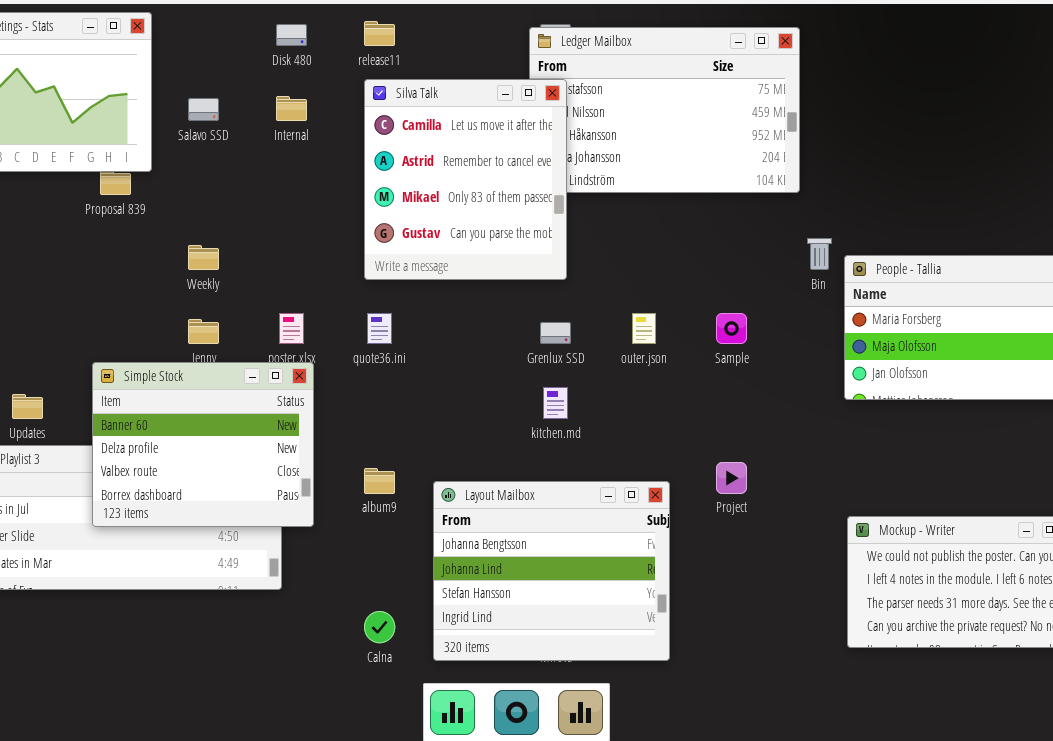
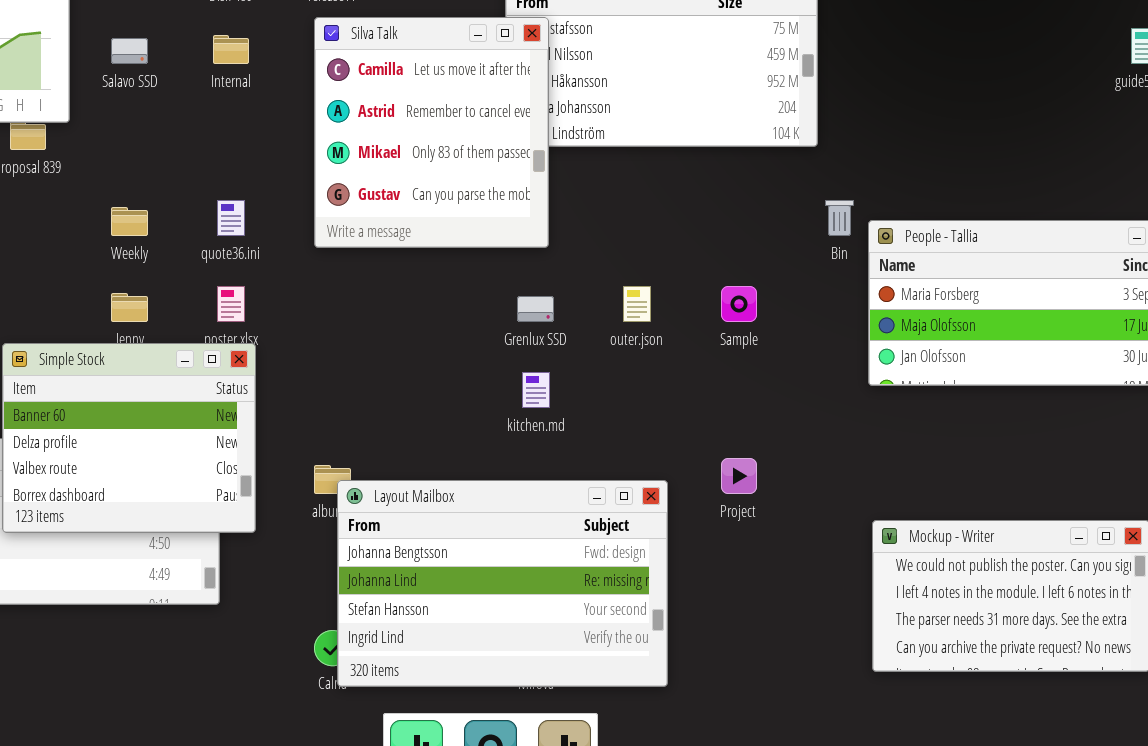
quote36.ini: [367,313,392,344] -> [217,200,245,236], moved
Layout Mailbox: [433,481,670,661] -> [337,480,668,687], resized

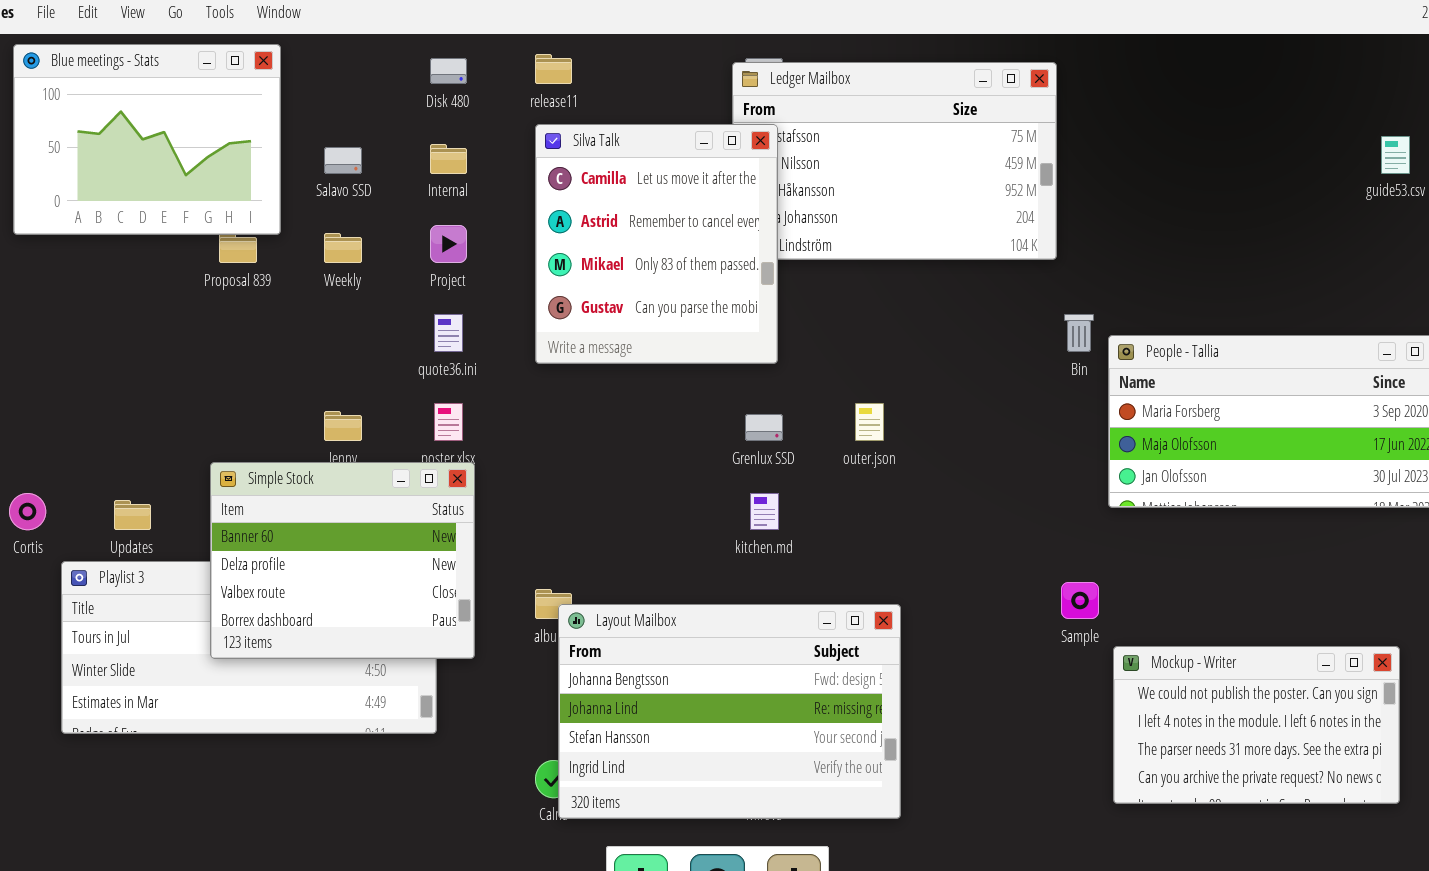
Weekly: [111,207,148,236] -> [324,233,362,263], moved
Sample: [721,286,757,322] -> [1061,582,1099,619], moved
Project: [721,458,757,494] -> [430,225,467,263], moved

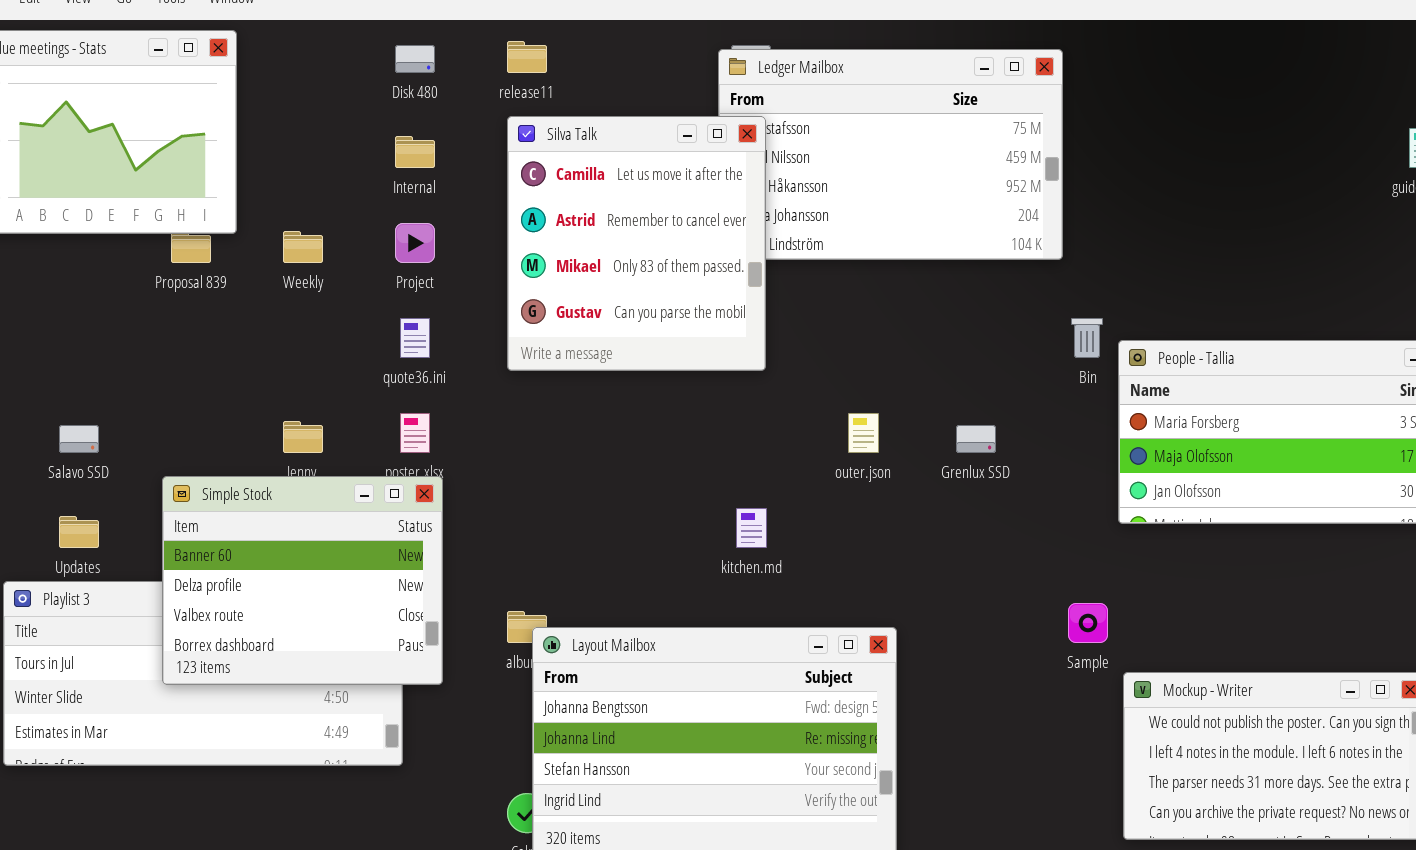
Salavo SSD: [324,147,362,174] -> [59,425,99,453], moved
Grenlux SSD: [745,414,783,441] -> [956,425,996,453], moved

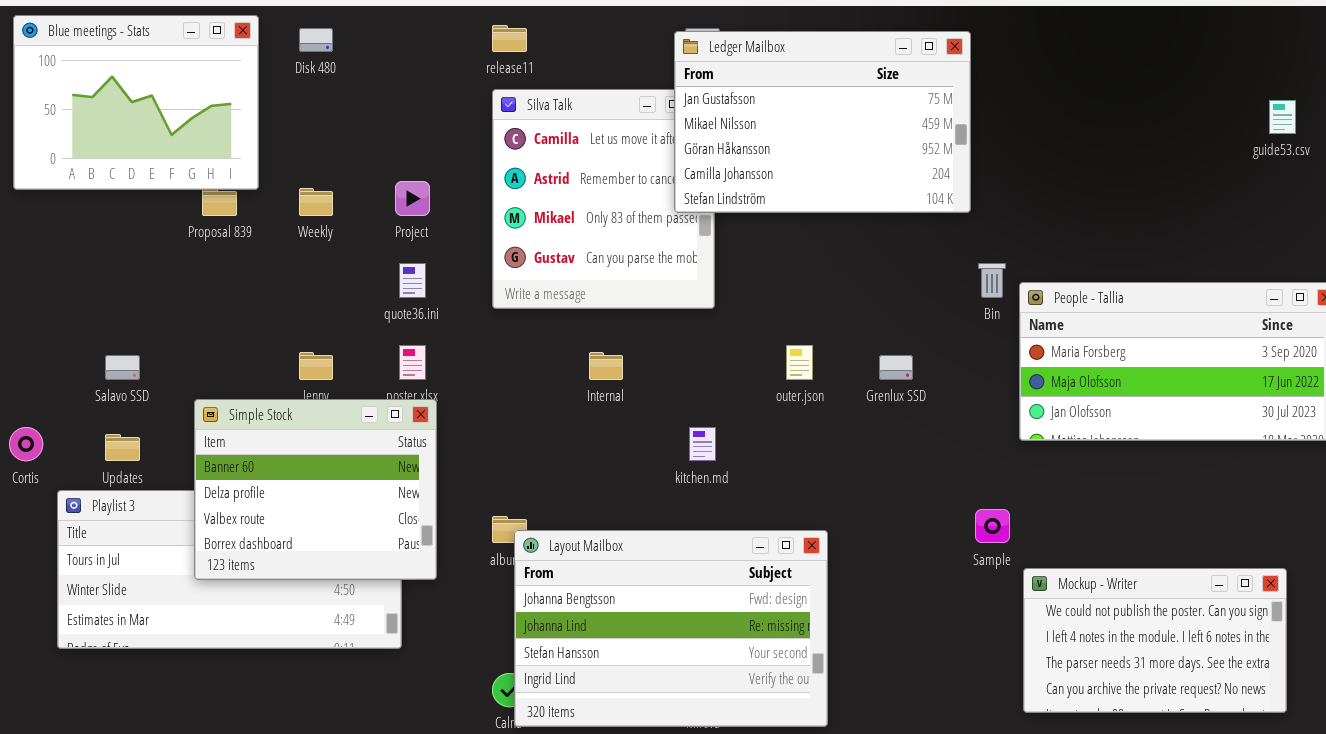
Disk 480: [395,45,435,73] -> [299,28,333,52], moved
Ledger Mailbox: [718,49,1063,260] -> [674,31,971,213], raised
Internal: [395,136,435,168] -> [589,352,623,380], moved

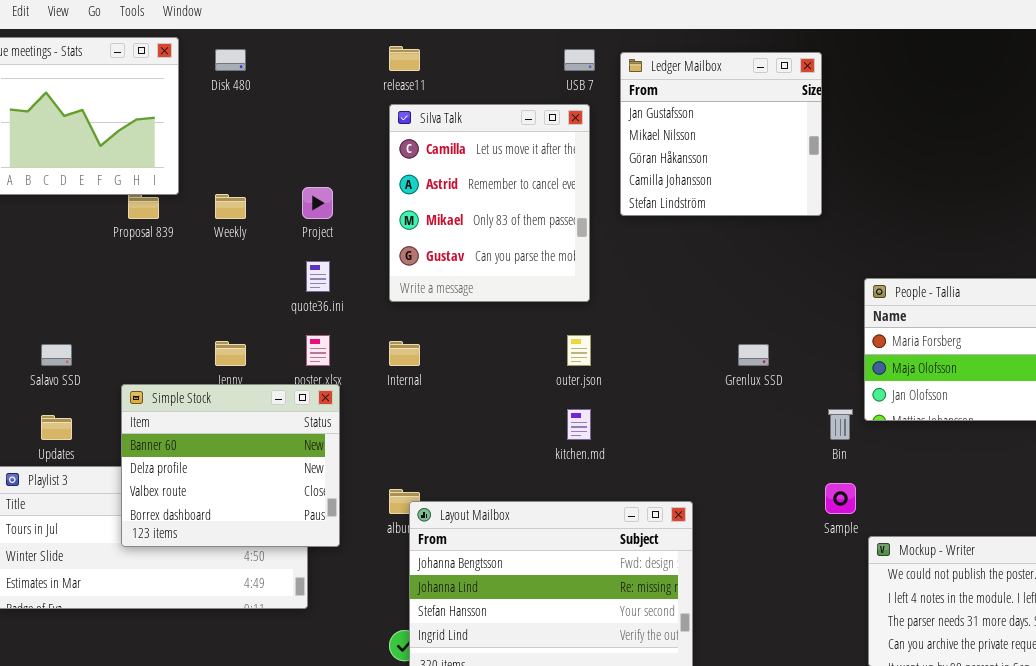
Ledger Mailbox: [674,31,971,213] -> [620,52,822,216], resized
Bin: [978,263,1006,298] -> [828,409,853,440], moved
outer.json: [786,345,813,380] -> [567,335,591,366], moved
Internal: [589,352,623,380] -> [389,341,420,366], moved

